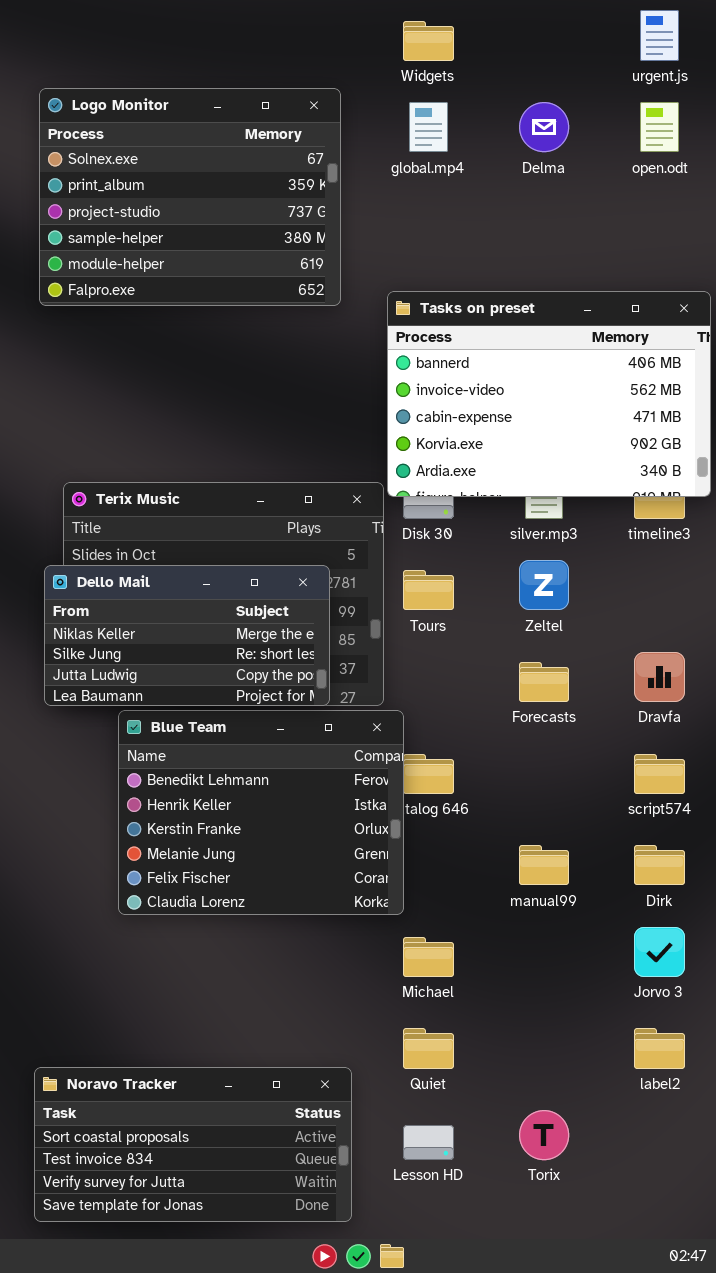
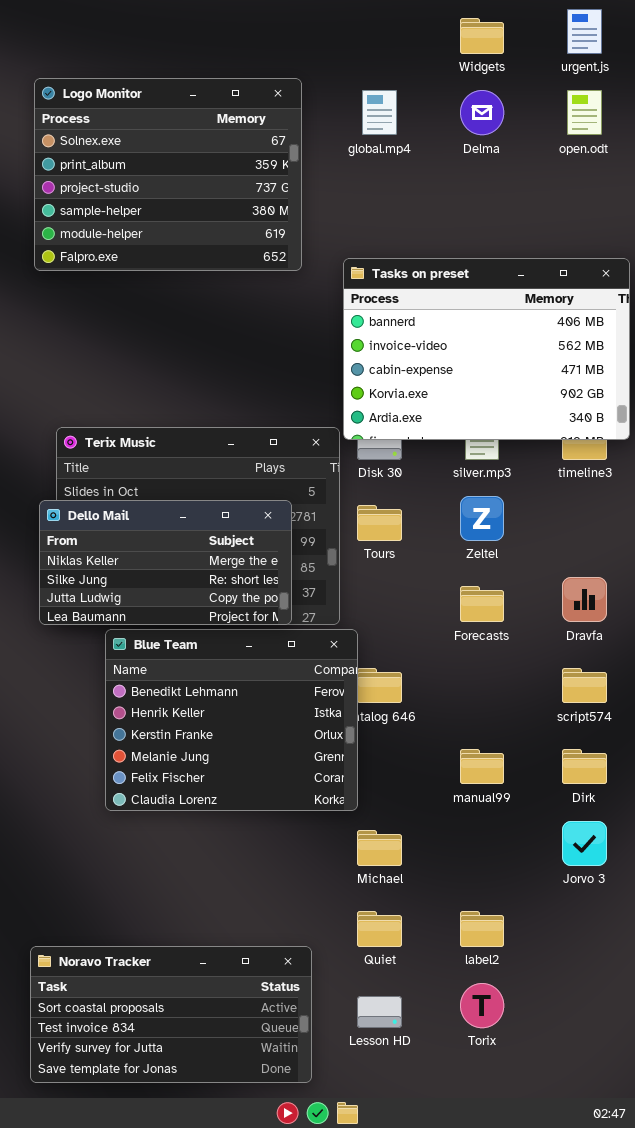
Widgets: [403,21,454,61] -> [460,18,504,54], moved
label2: [634,1028,685,1069] -> [460,911,504,947], moved

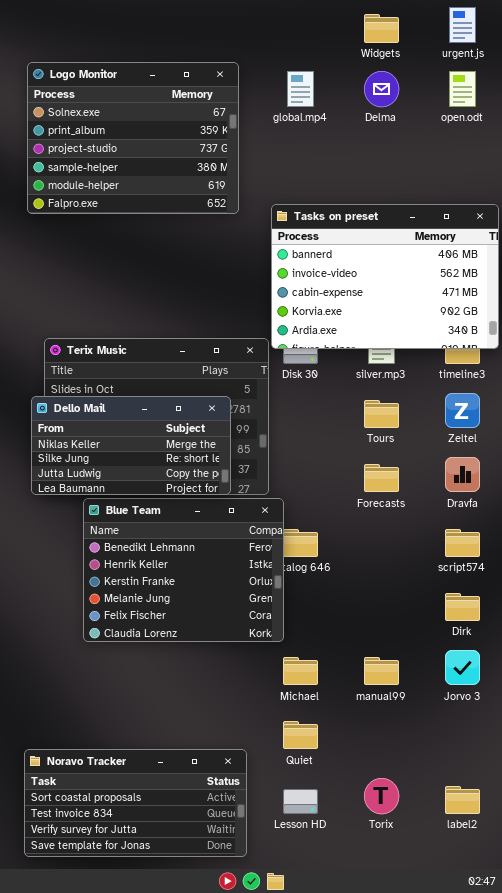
Zeltel: [460,496,504,541] -> [445,393,480,428], moved
Tours: [357,505,402,541] -> [364,400,399,428], moved
manual99: [460,749,504,784] -> [364,657,399,685], moved
label2: [460,911,504,947] -> [445,786,480,814], moved

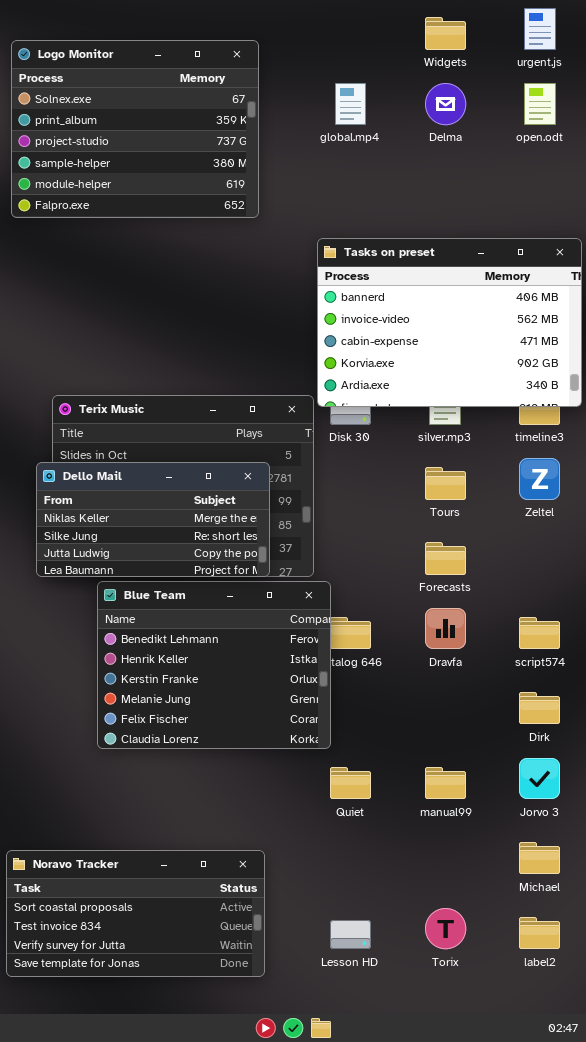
Logo Monitor: [27,62,239,214] -> [11,40,259,218], moved
Dravfa: [445,457,480,492] -> [425,608,466,649], moved
Michael: [283,657,318,685] -> [519,842,560,874], moved
Quiet: [283,721,318,749] -> [330,767,371,799], moved
Noravo Tracker: [24,749,247,857] -> [6,850,265,977], moved

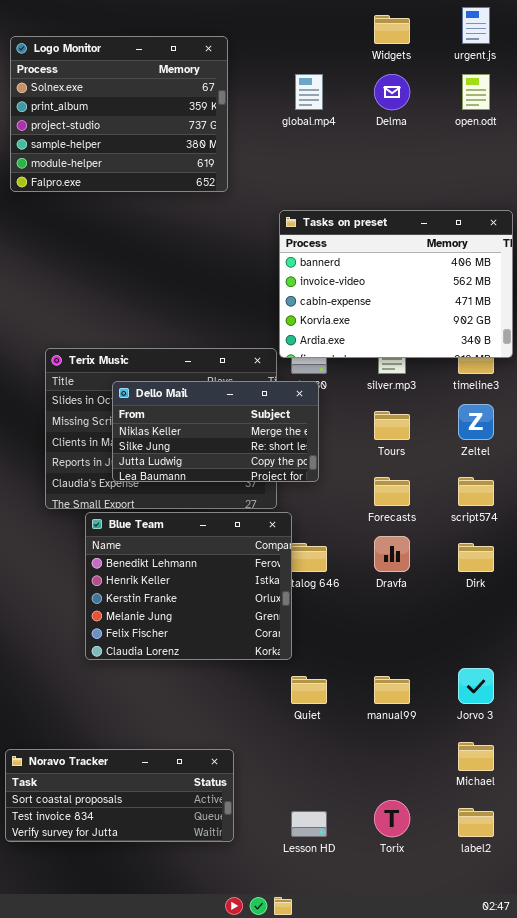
Dello Mail: [36,462,270,577] -> [112,381,319,482], moved
script574: [519,617,560,649] -> [458,477,494,506], moved
Dirk: [519,692,560,724] -> [458,543,494,572], moved
Noravo Tracker: [6,850,265,977] -> [5,749,234,842], resized

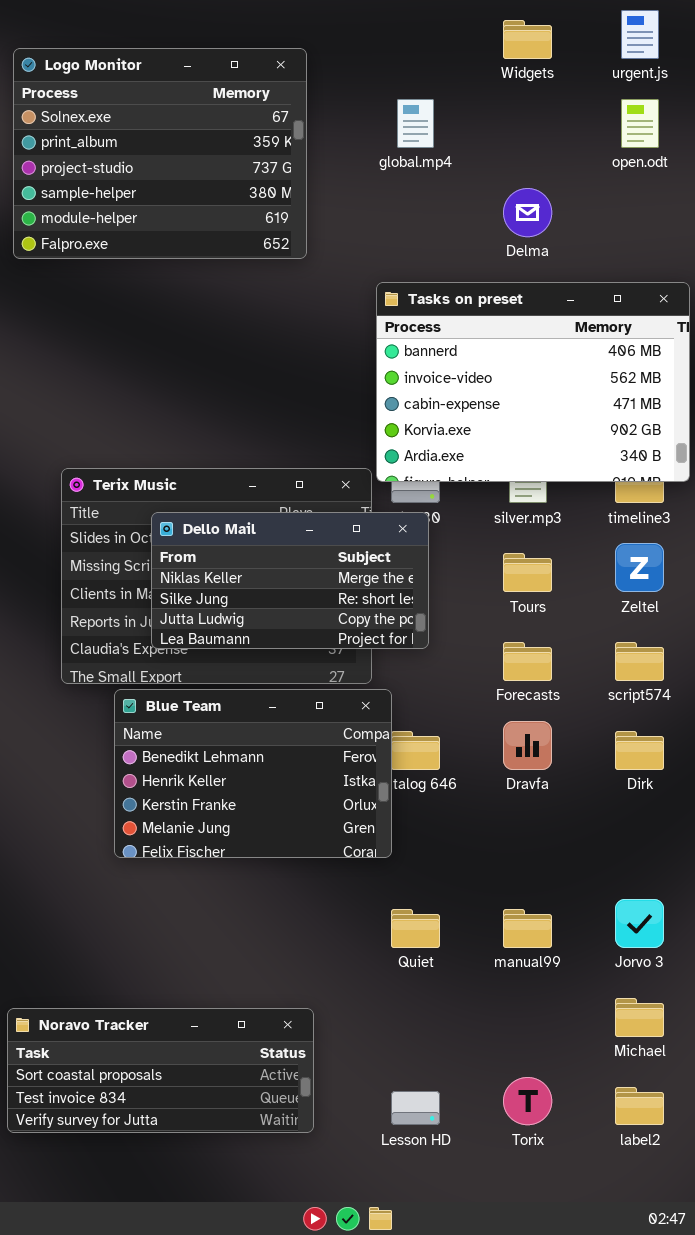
Delma: [374,74,410,110] -> [503,188,552,237], moved
Blue Team: [85,512,292,660] -> [114,689,392,858], resized

